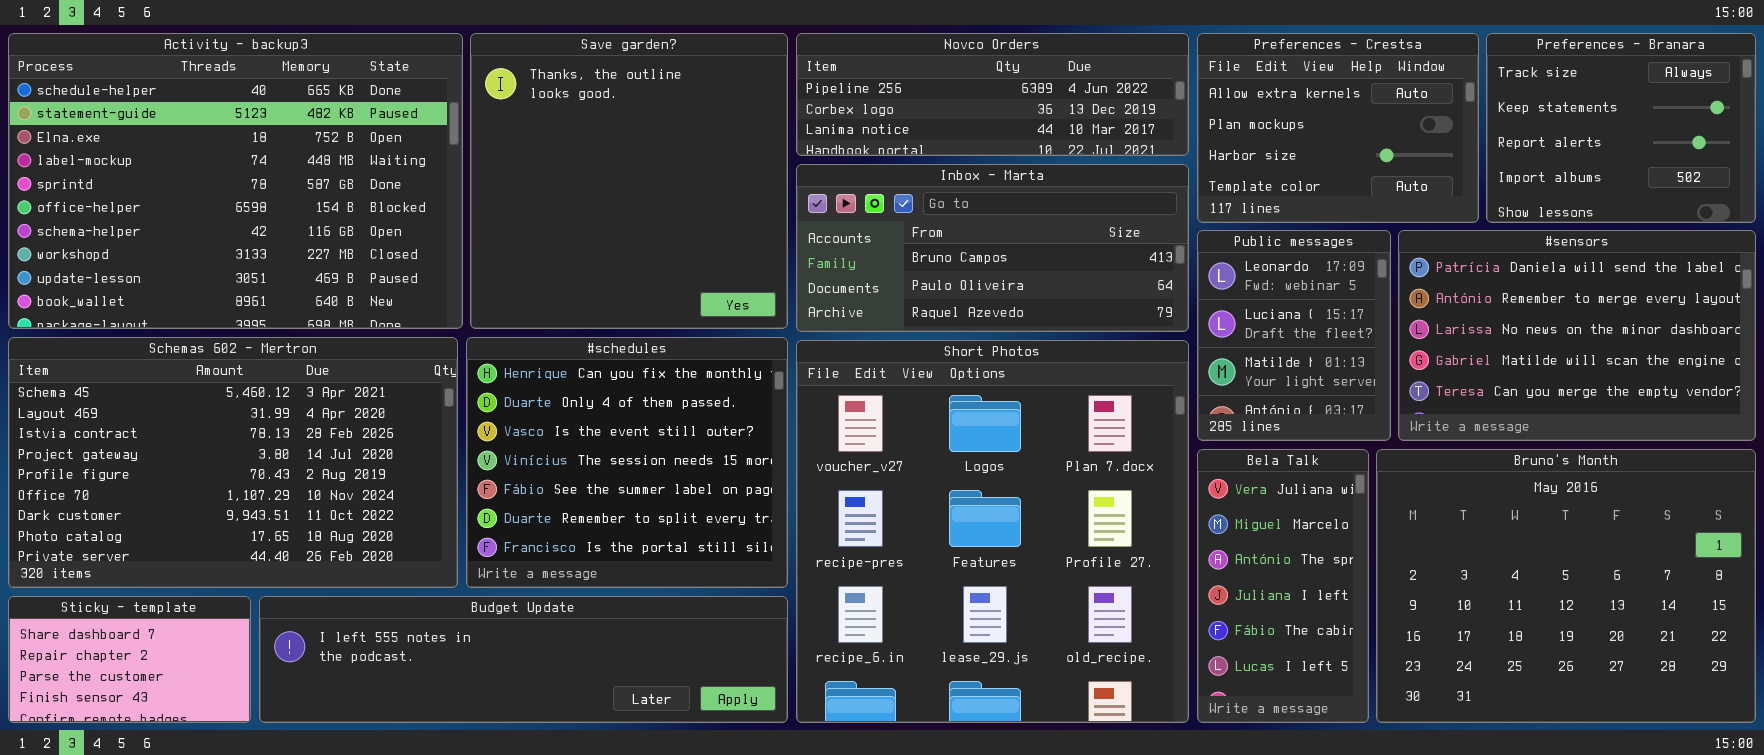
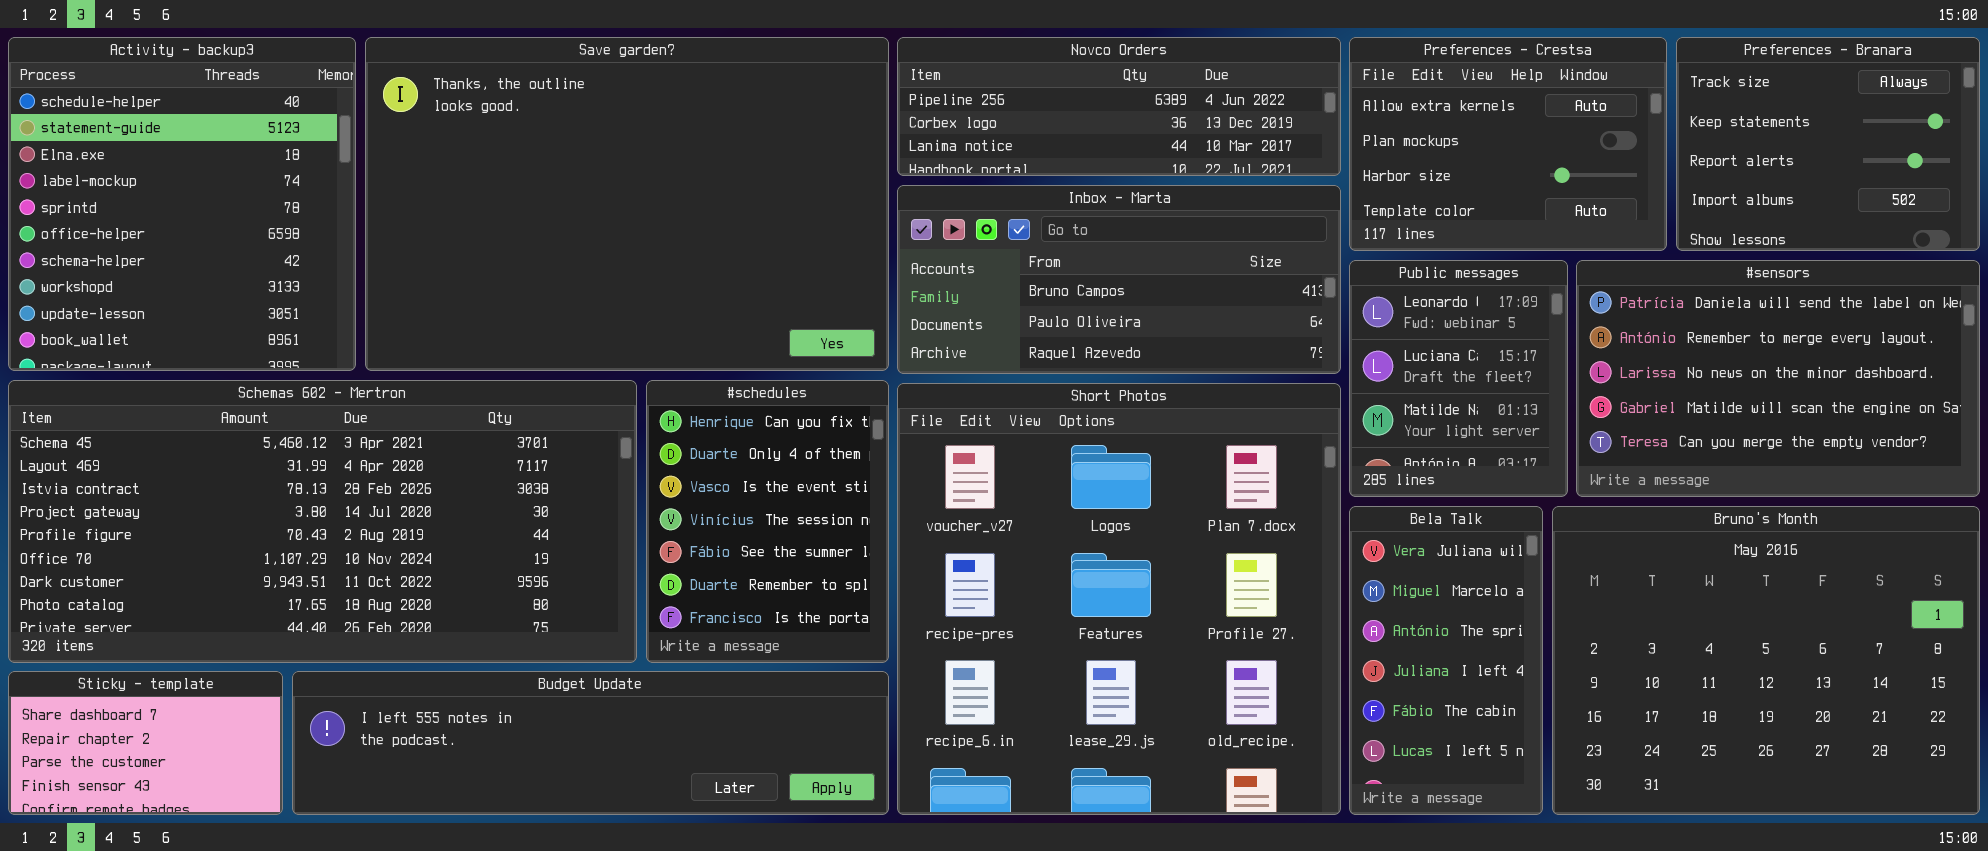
Activity - backup3: [8,33,463,329] -> [8,37,356,371], resized
Save garden?: [470,33,788,329] -> [365,37,889,371], resized
Schemas 602 - Mertron: [8,337,458,588] -> [8,380,637,663], resized
#schedules: [466,337,788,588] -> [646,380,889,663], resized

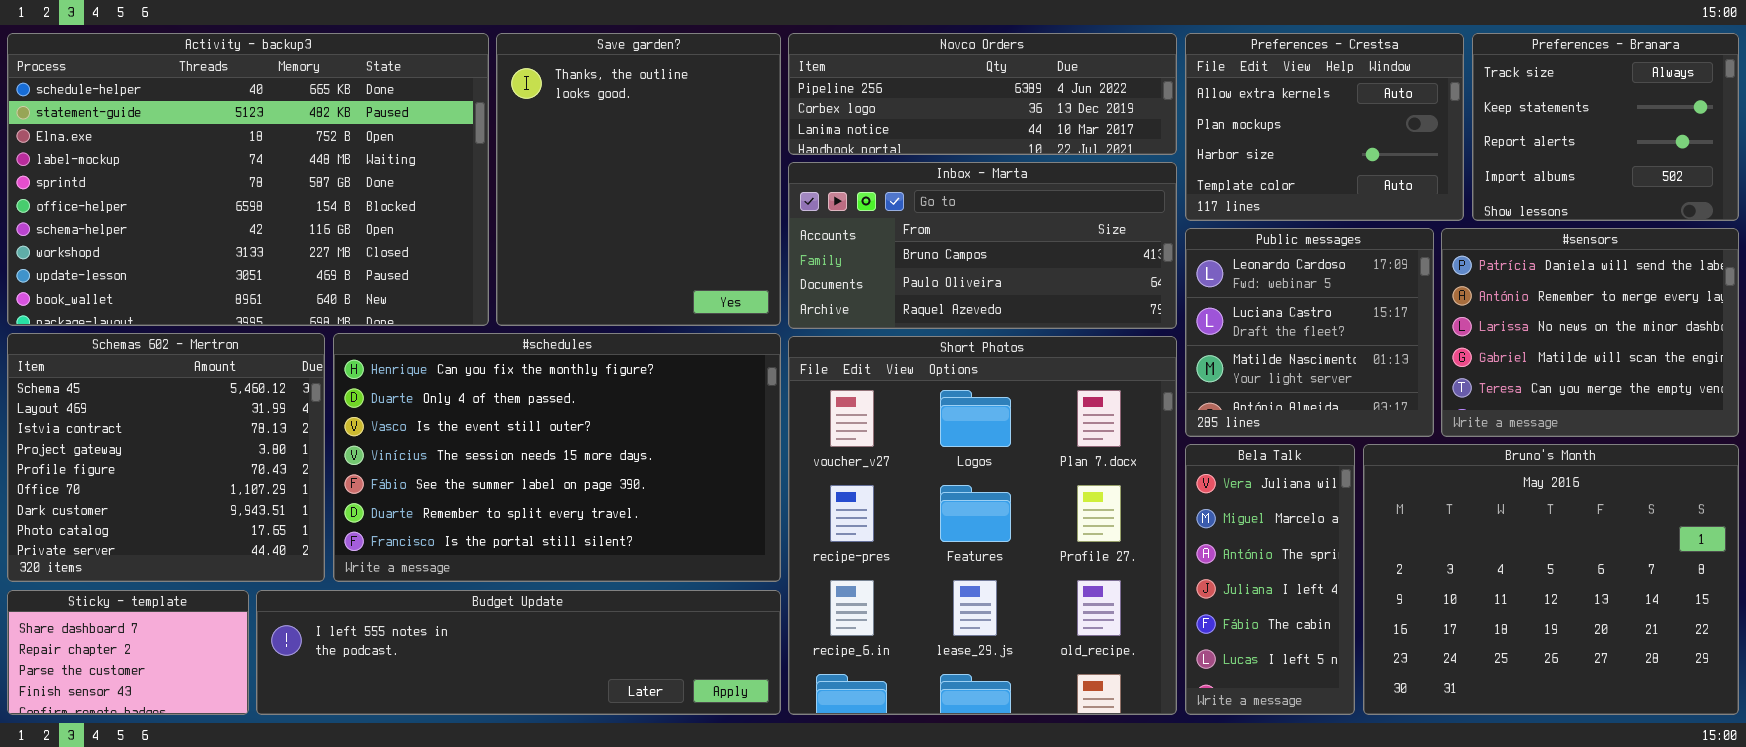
Activity - backup3: [8,37,356,371] -> [7,33,489,326], resized
Save garden?: [365,37,889,371] -> [496,33,781,326], resized
Public messages: [1349,260,1568,497] -> [1185,228,1434,437], resized
#sensors: [1576,260,1980,497] -> [1441,228,1739,437], resized
Schemas 602 - Mertron: [8,380,637,663] -> [7,333,325,582], resized
#schedules: [646,380,889,663] -> [333,333,781,582], resized

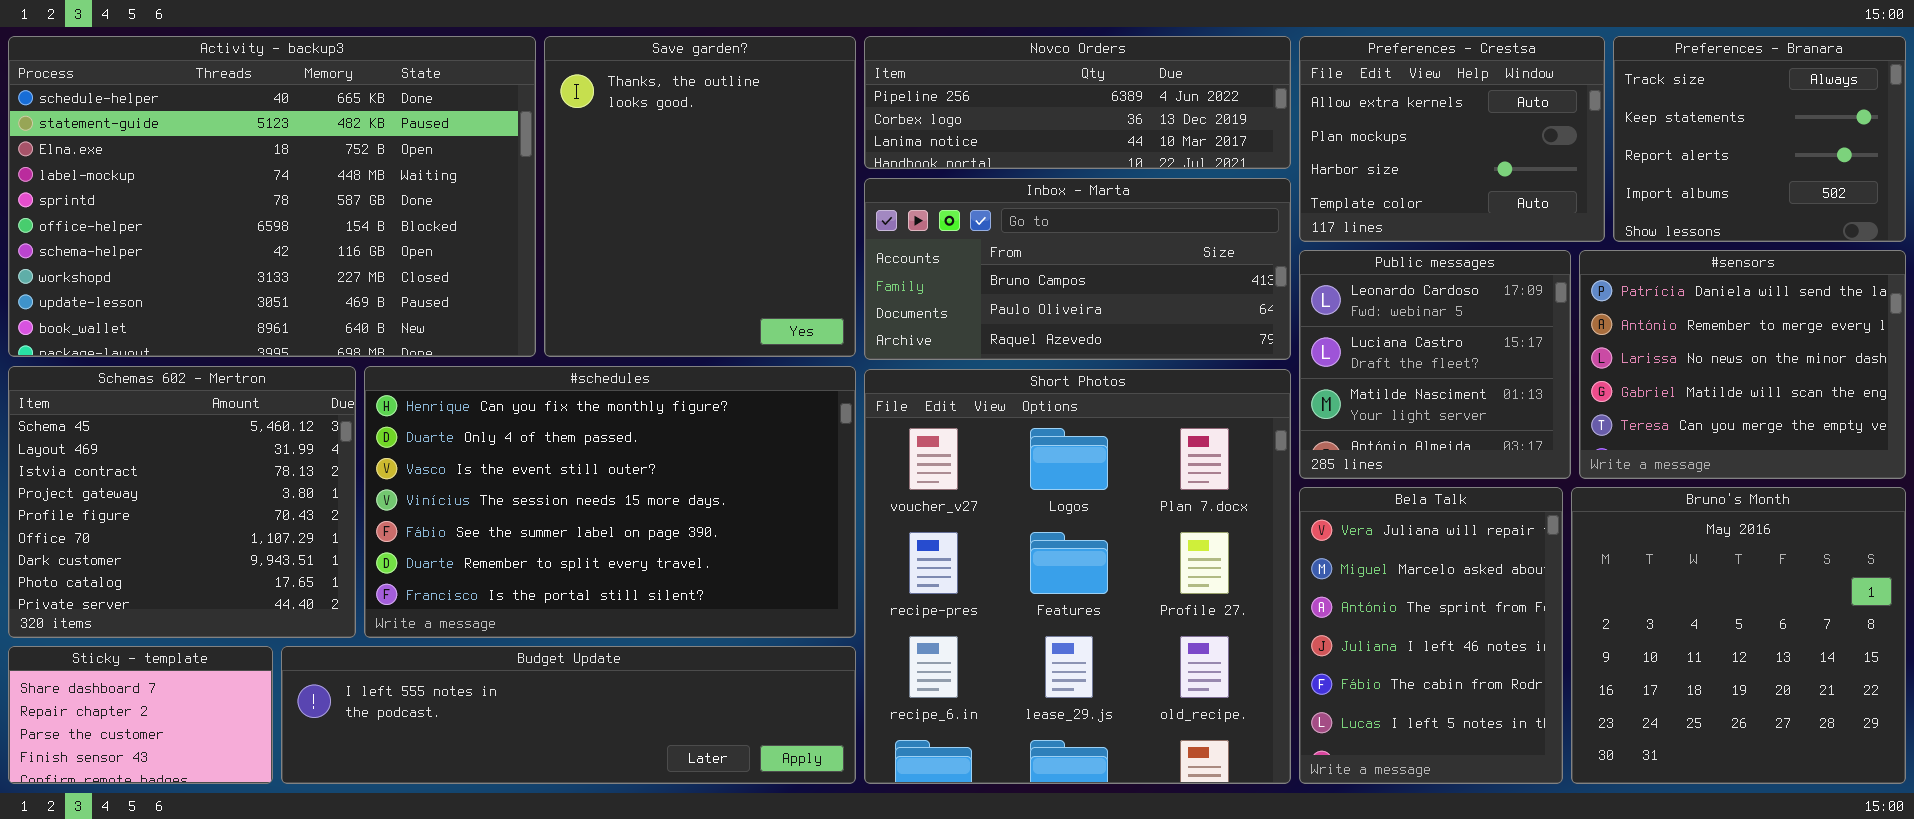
Bela Talk: [1185,444,1355,715] -> [1299,487,1563,784], resized
Bruno's Month: [1363,444,1739,715] -> [1571,487,1906,784], resized

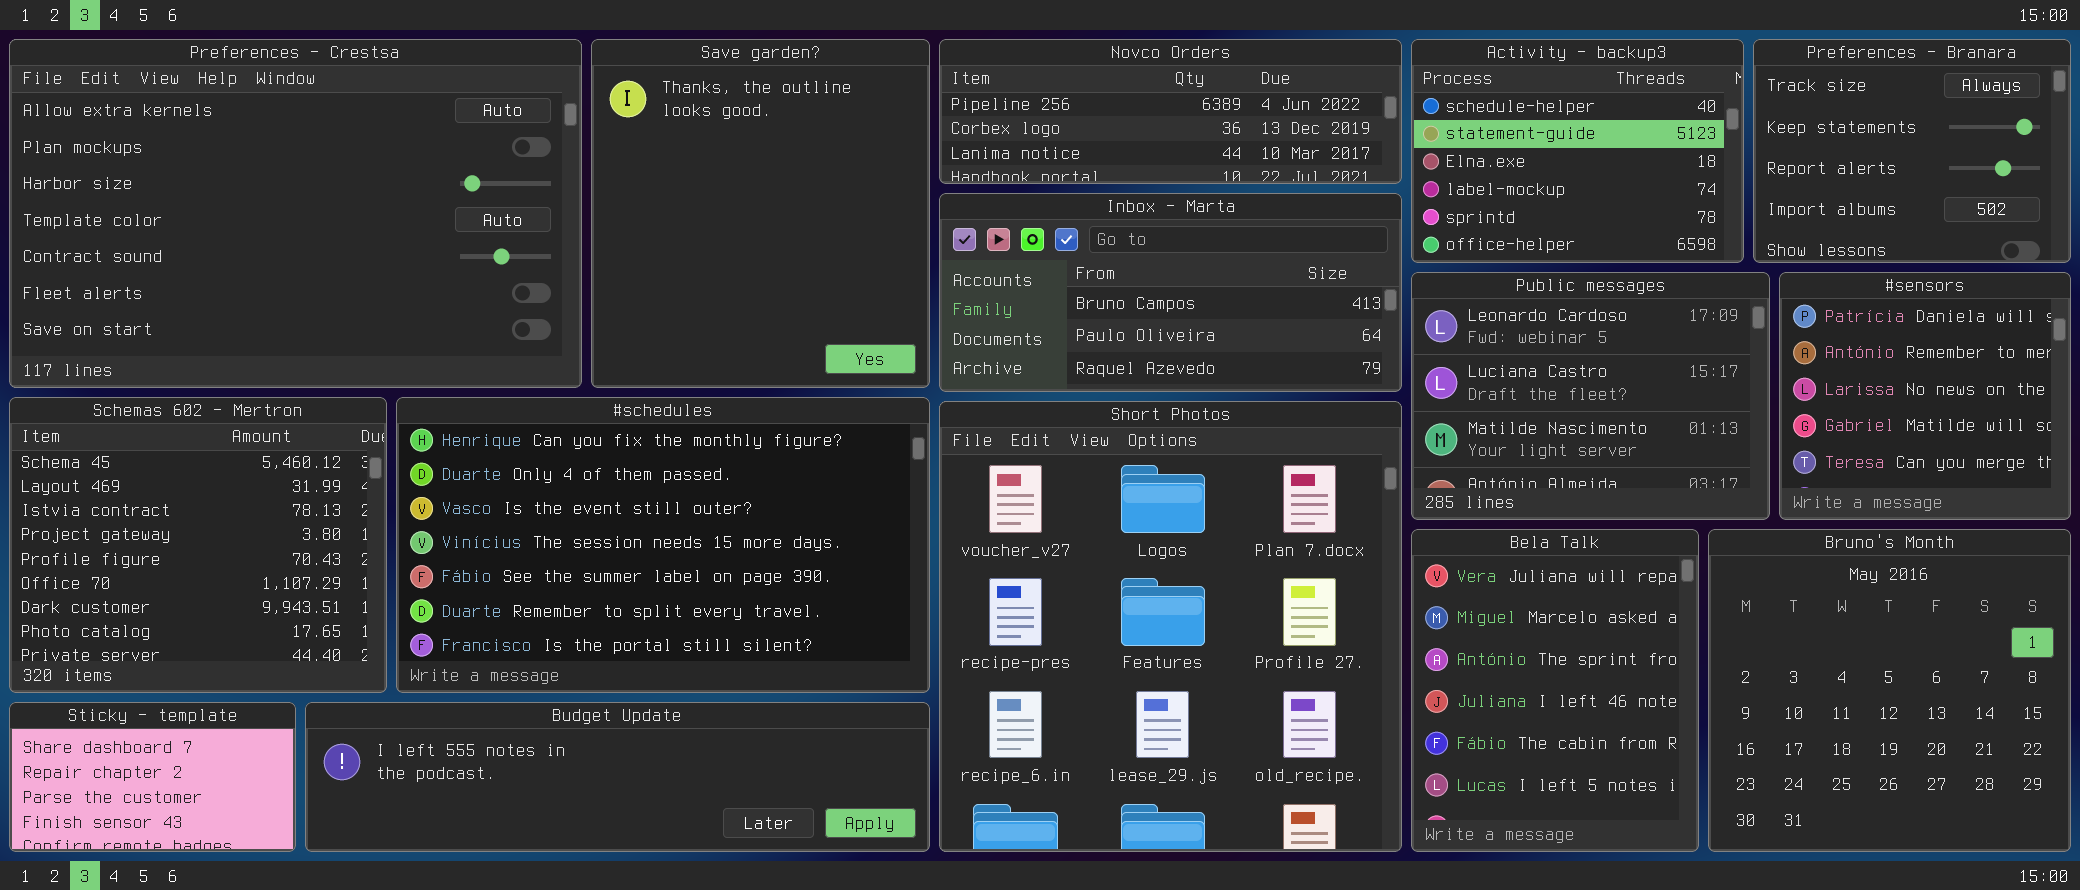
Activity - backup3: [8,36,536,357] -> [1411,39,1744,263], moved, resized
Preferences - Crestsa: [1299,36,1605,242] -> [9,39,582,388], moved, resized
Public messages: [1299,250,1571,479] -> [1411,272,1770,520], resized
#sensors: [1579,250,1906,479] -> [1779,272,2071,520], resized

